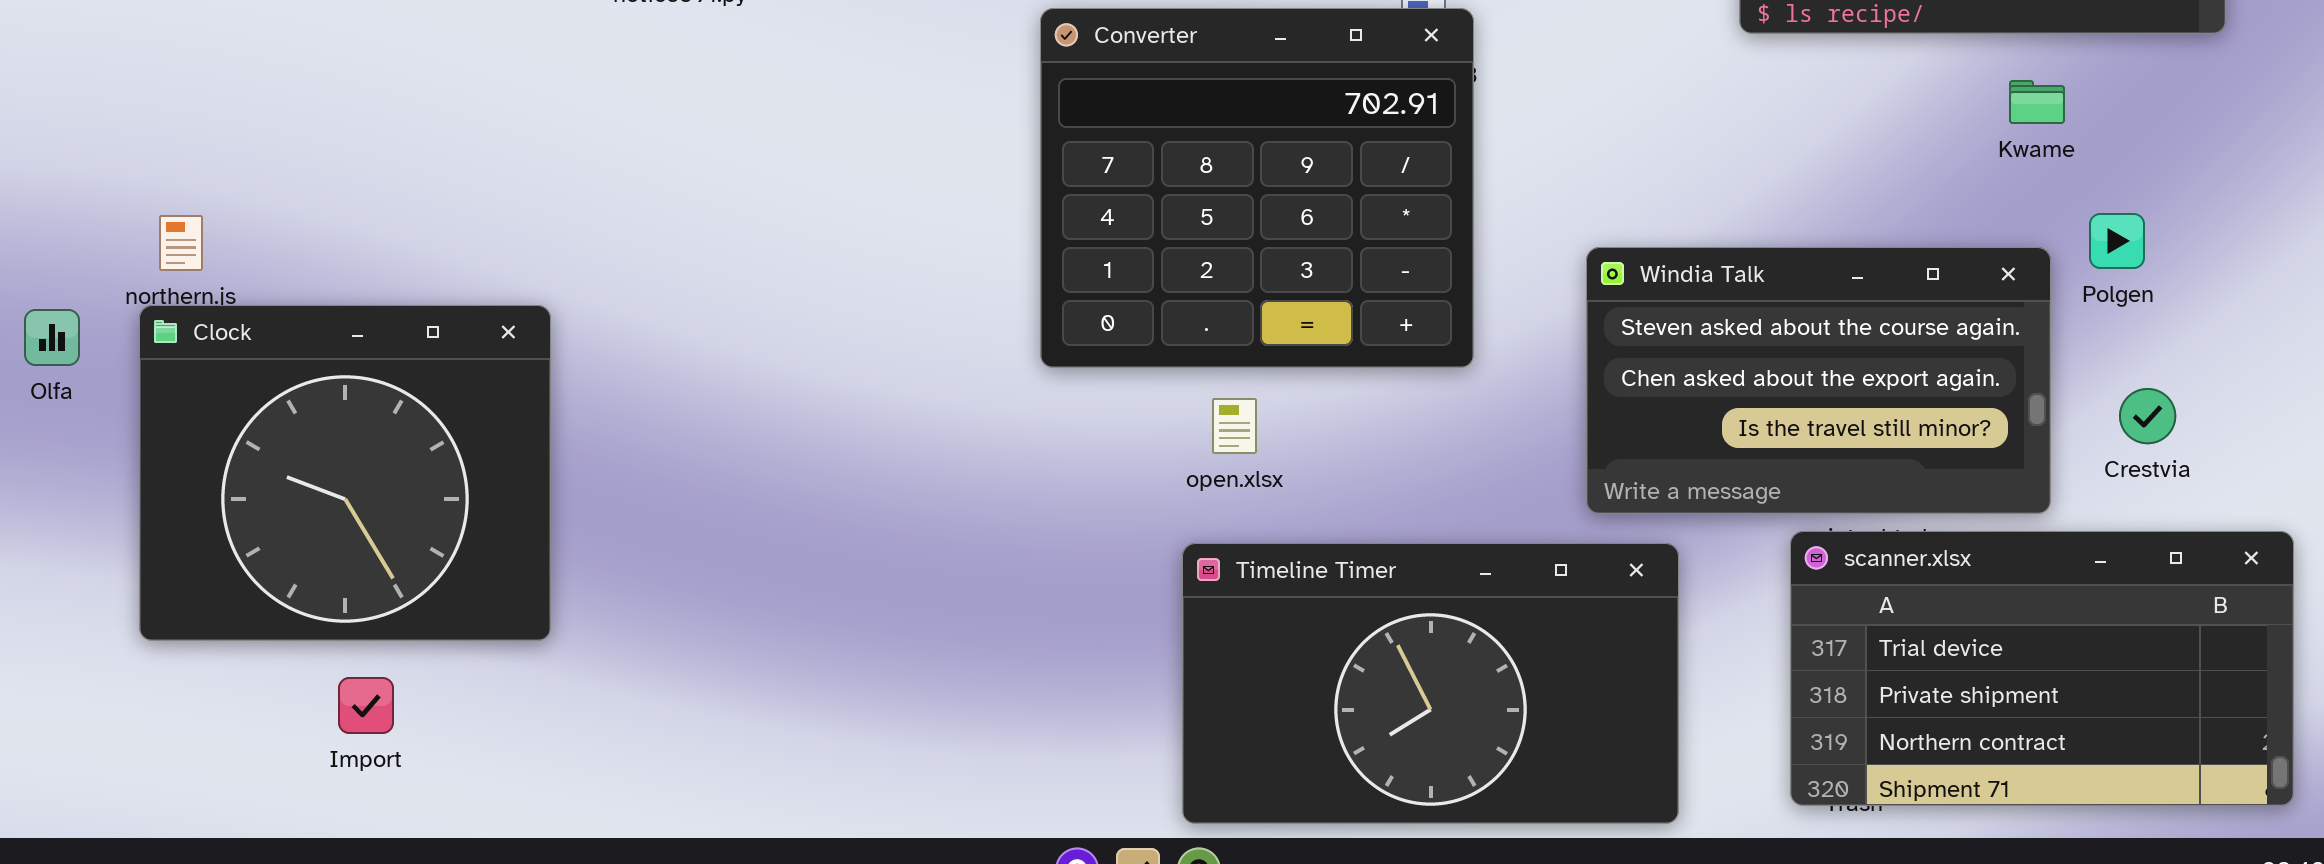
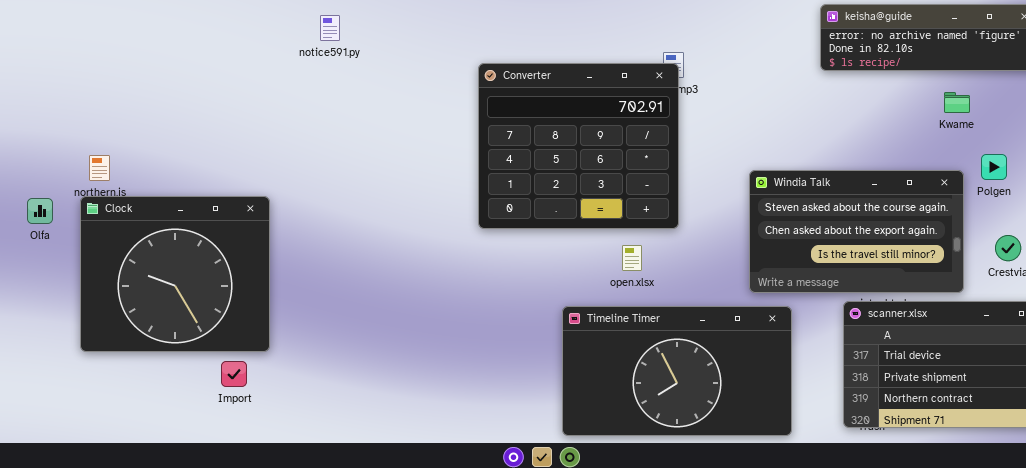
Converter: [1040,8,1474,368] -> [478,63,679,229], moved
open.xlsx: [1212,398,1257,454] -> [622,245,642,271], moved
Import: [338,677,394,734] -> [221,361,247,387], moved

